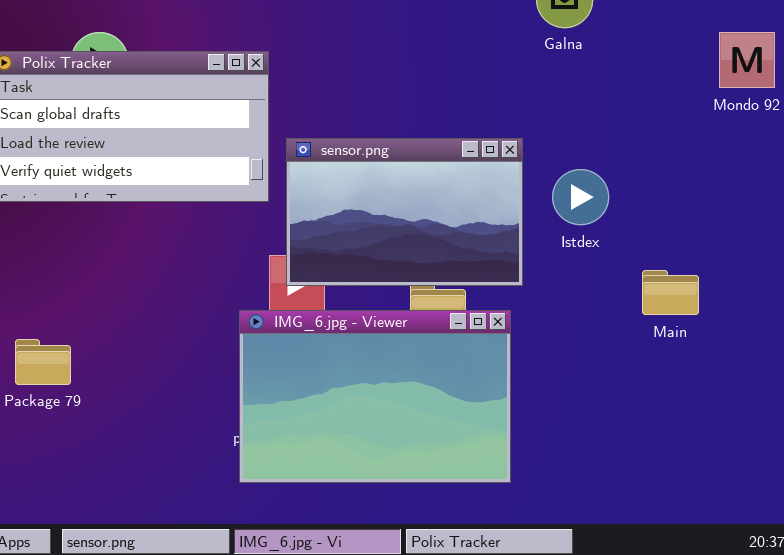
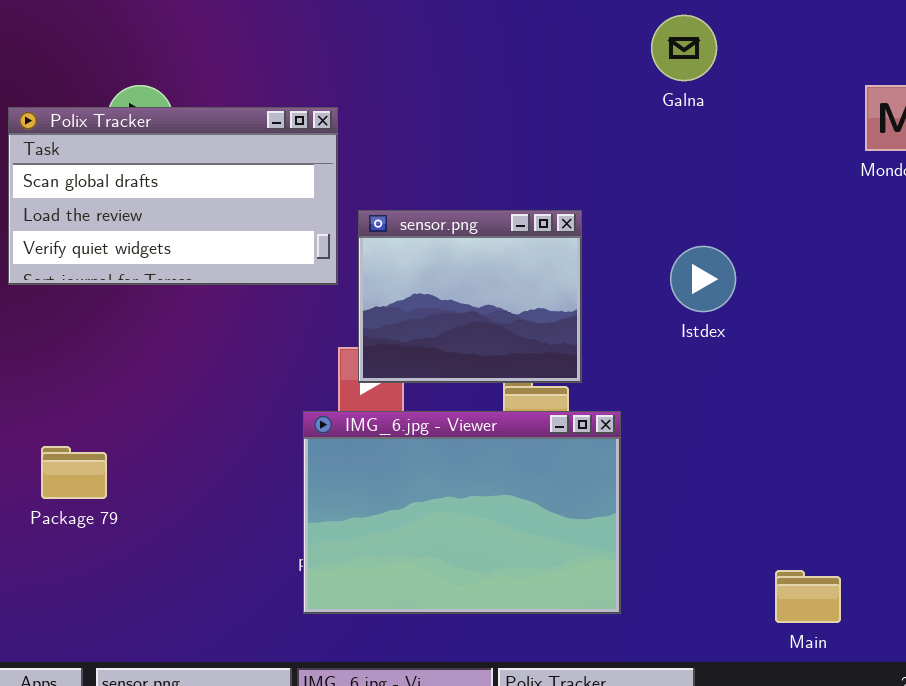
sensor.png: [286,138,523,286] -> [358,210,582,383], resized
Main: [642,270,699,315] -> [775,570,841,623], moved

